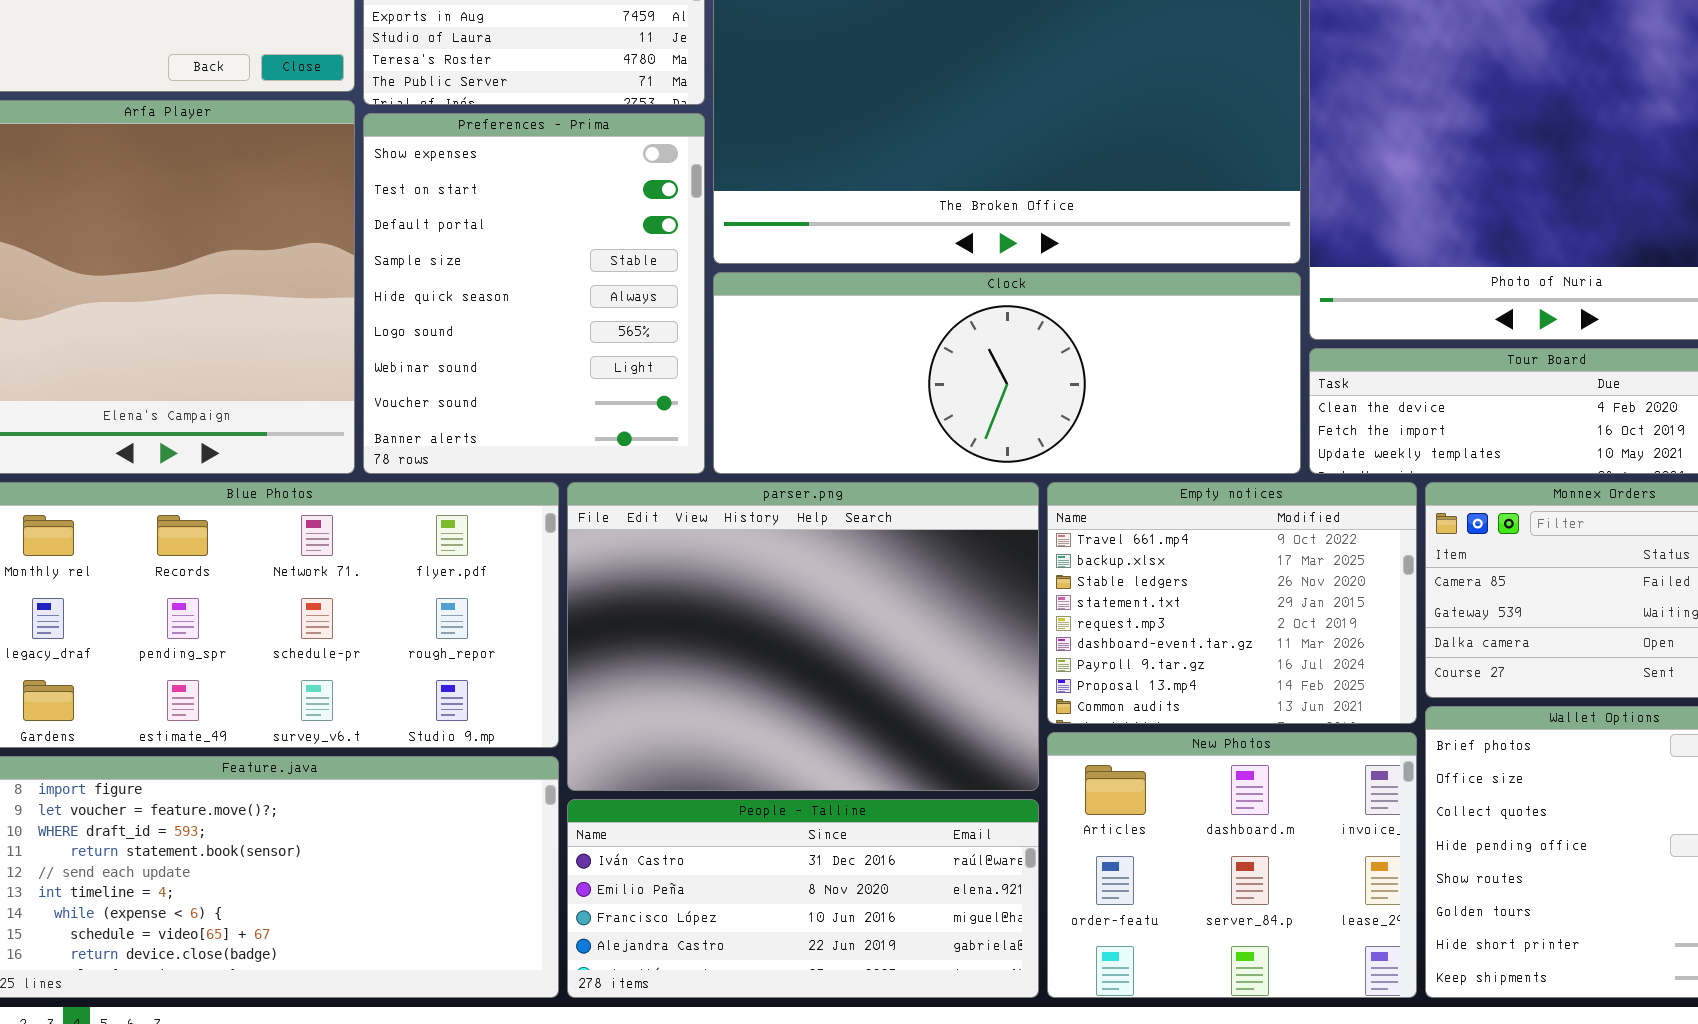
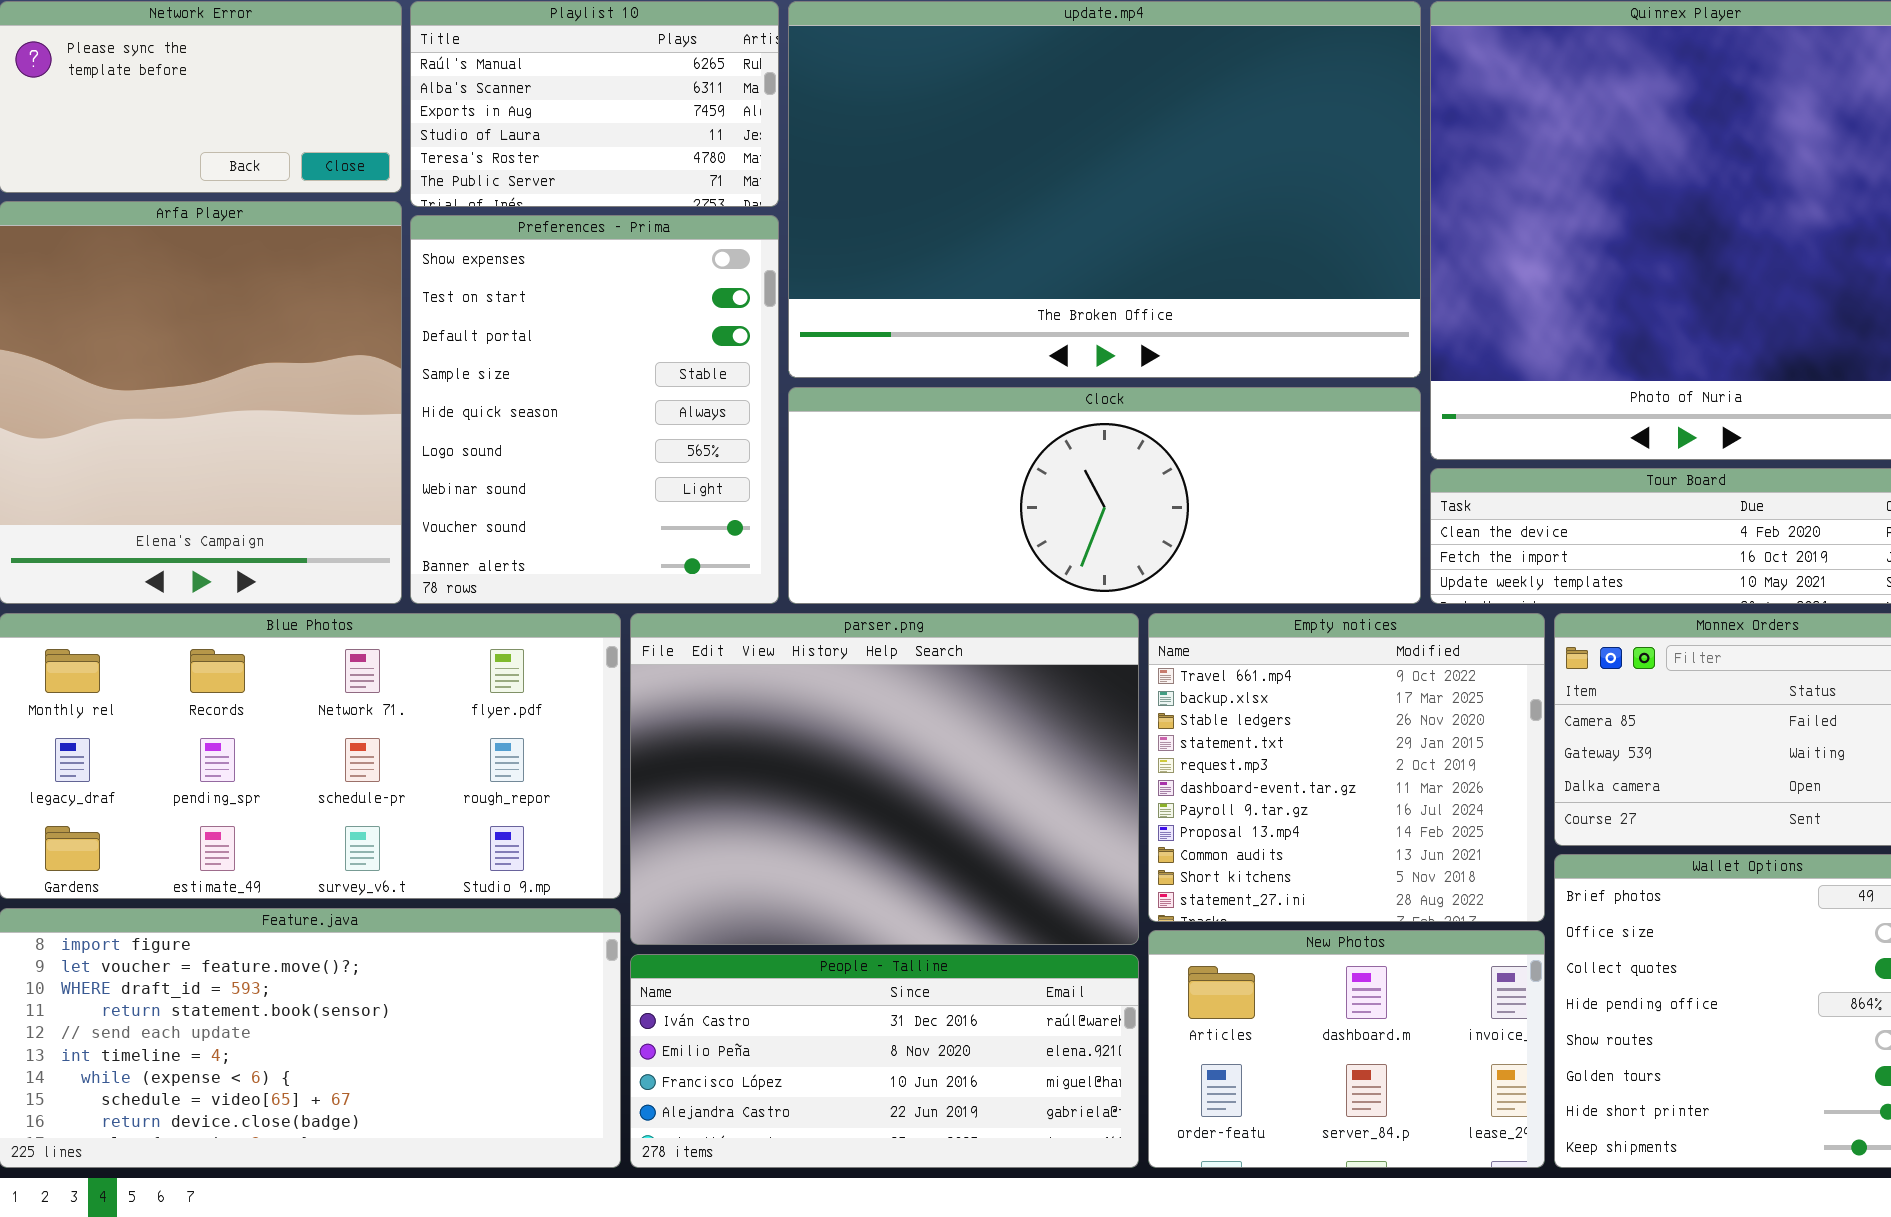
Empty notices: [1047,482,1417,724] -> [1148,613,1545,922], resized
New Photos: [1047,732,1417,998] -> [1148,930,1545,1168], resized

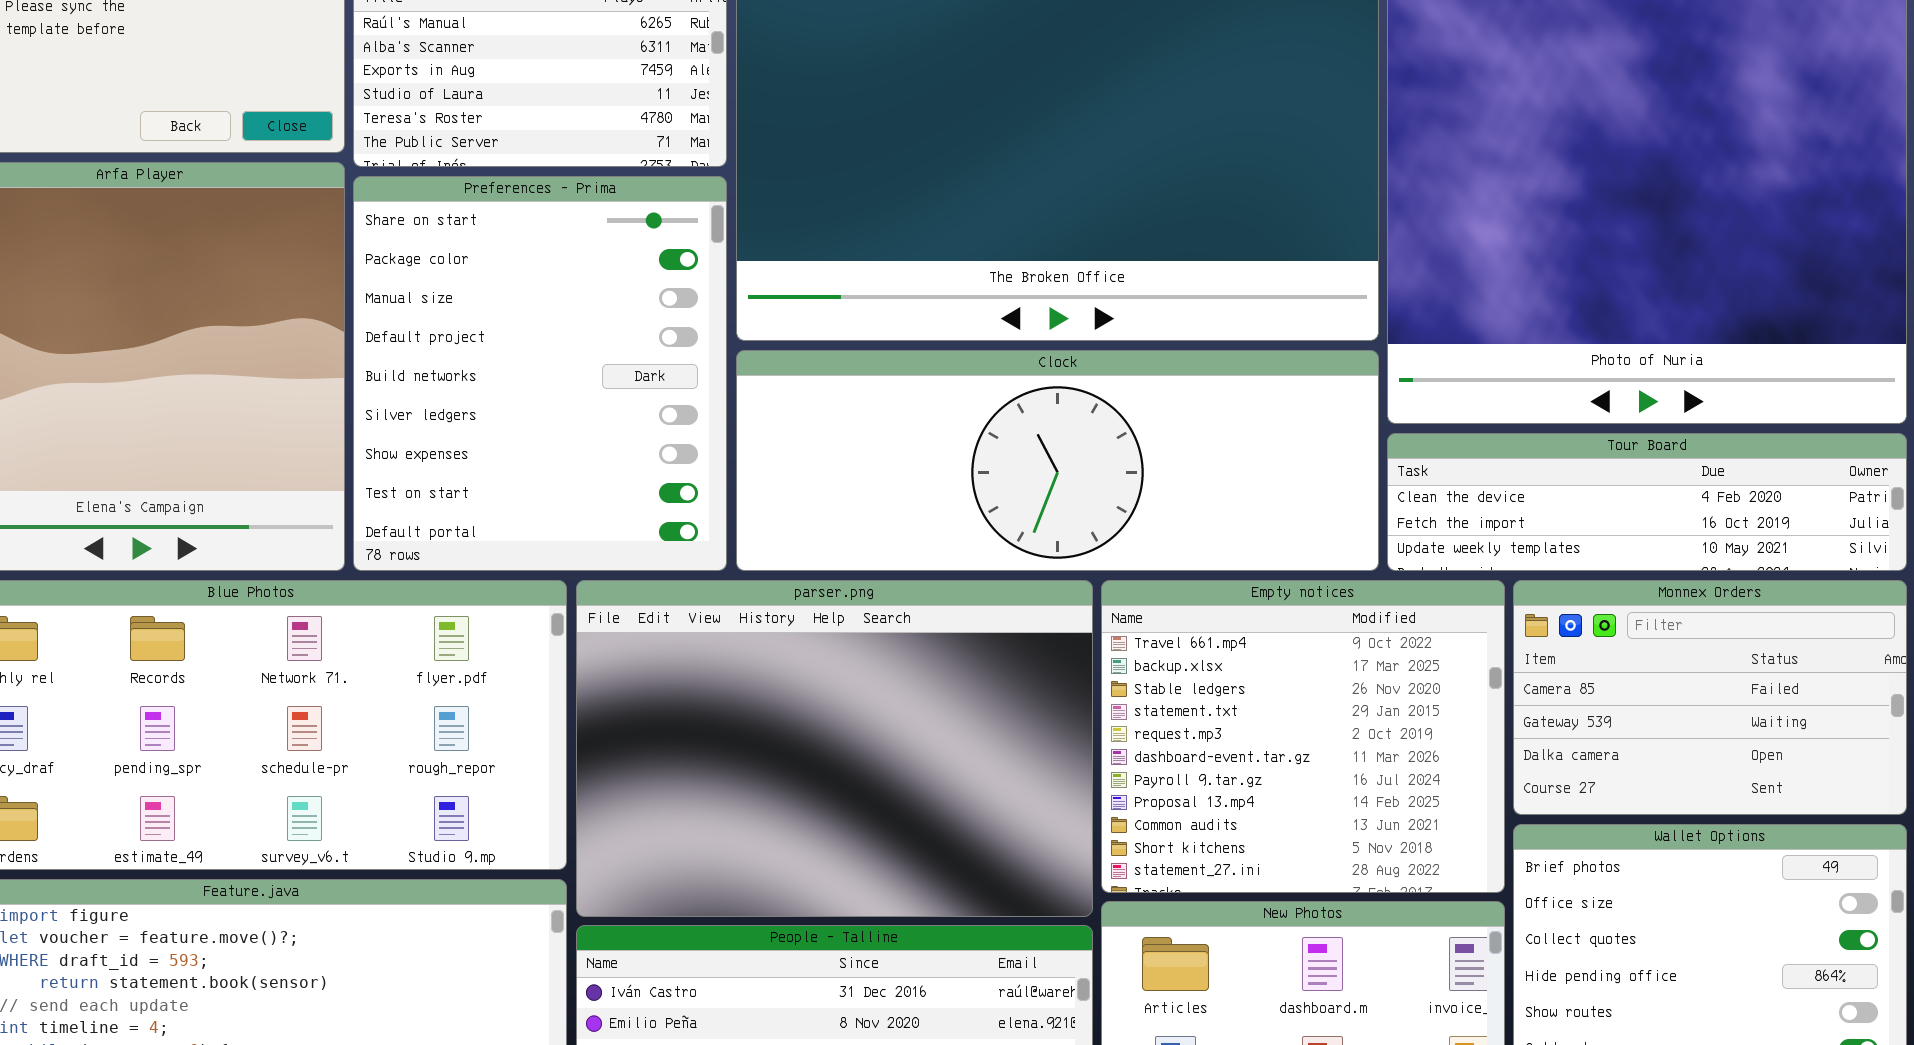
Preferences - Prima: [410,215,779,604] -> [353,176,727,571], scrolled up 6 rows

